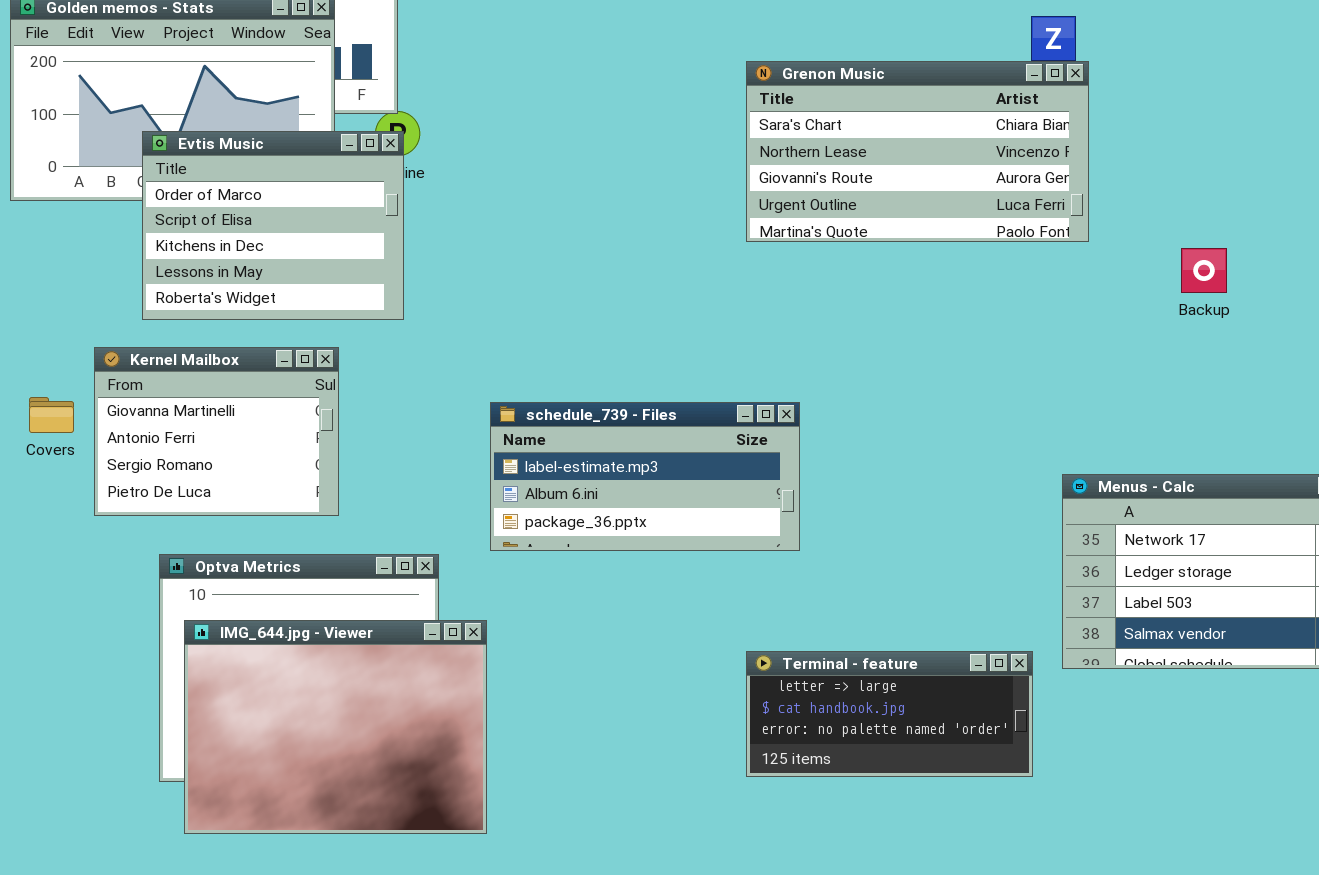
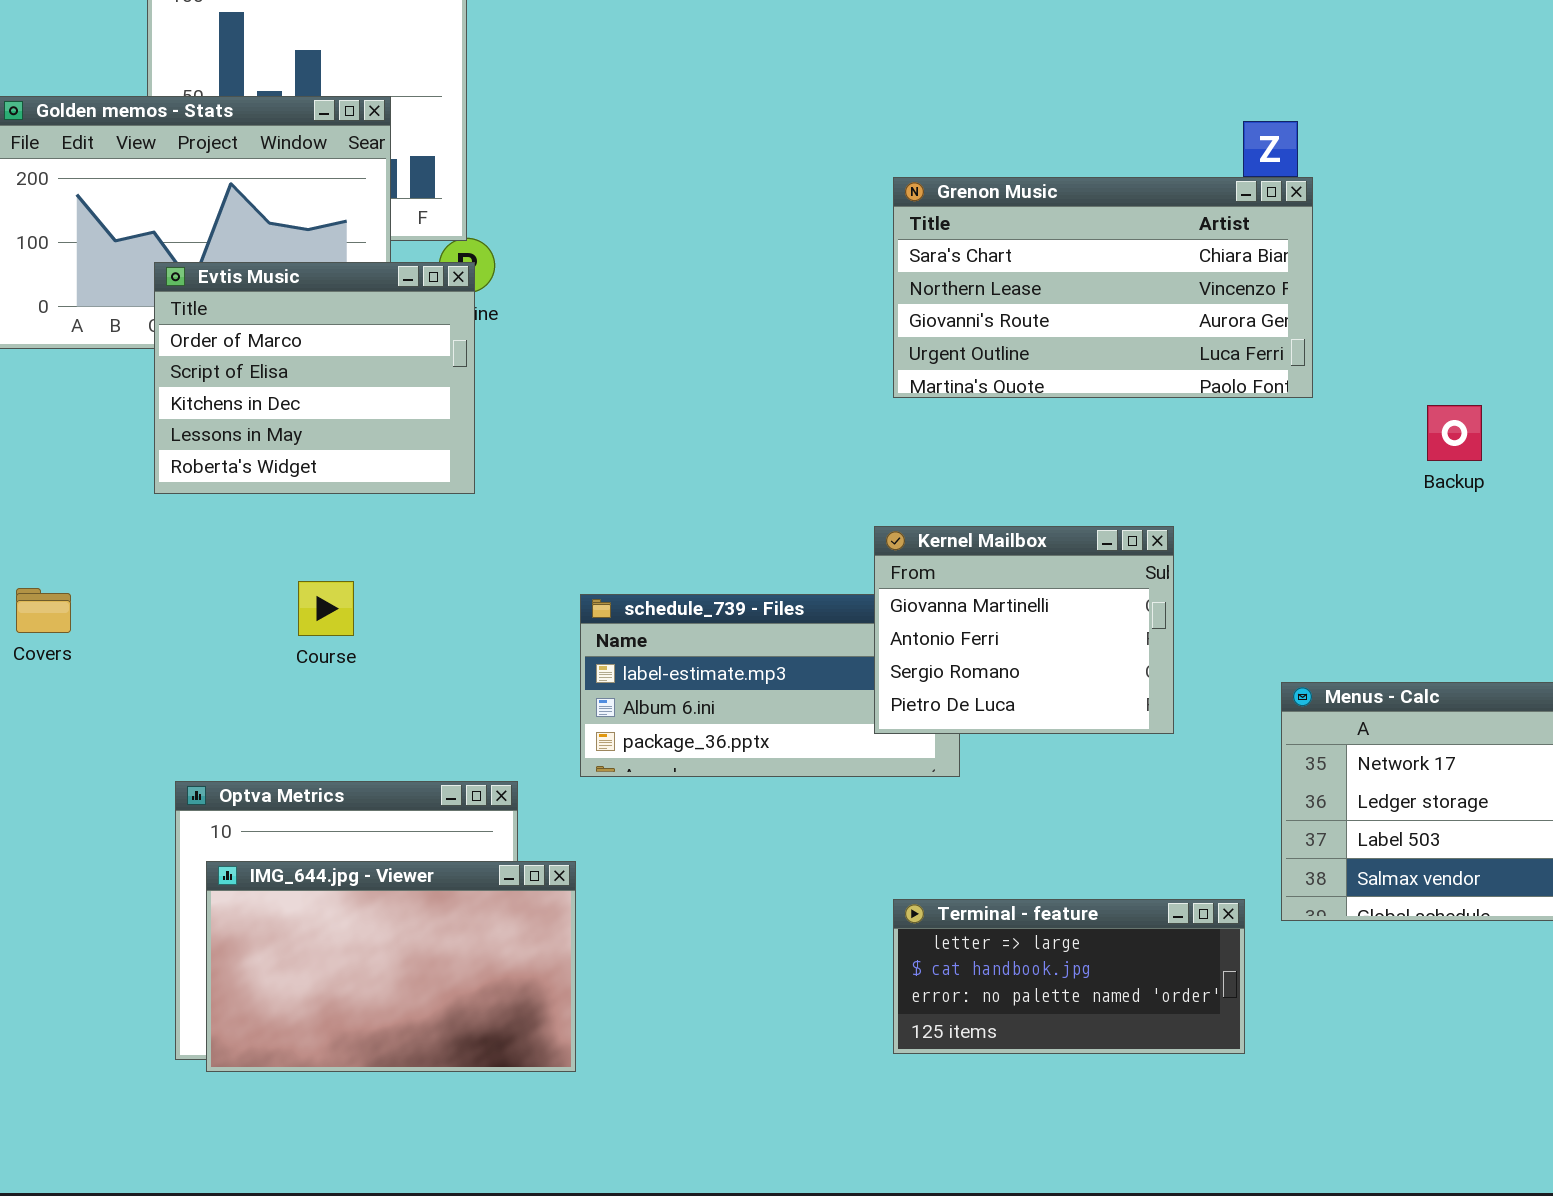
Kernel Mailbox: [94,347,339,516] -> [874,526,1174,734], moved
IMG_644.jpg - Viewer: [184,620,487,834] -> [206,861,576,1072], resized

